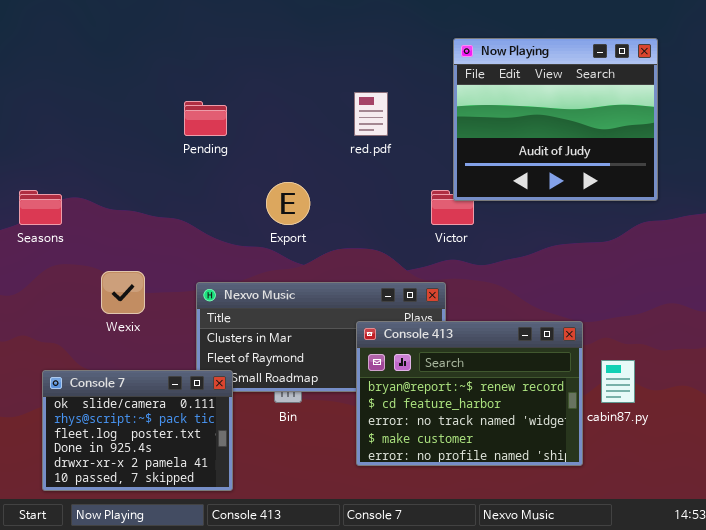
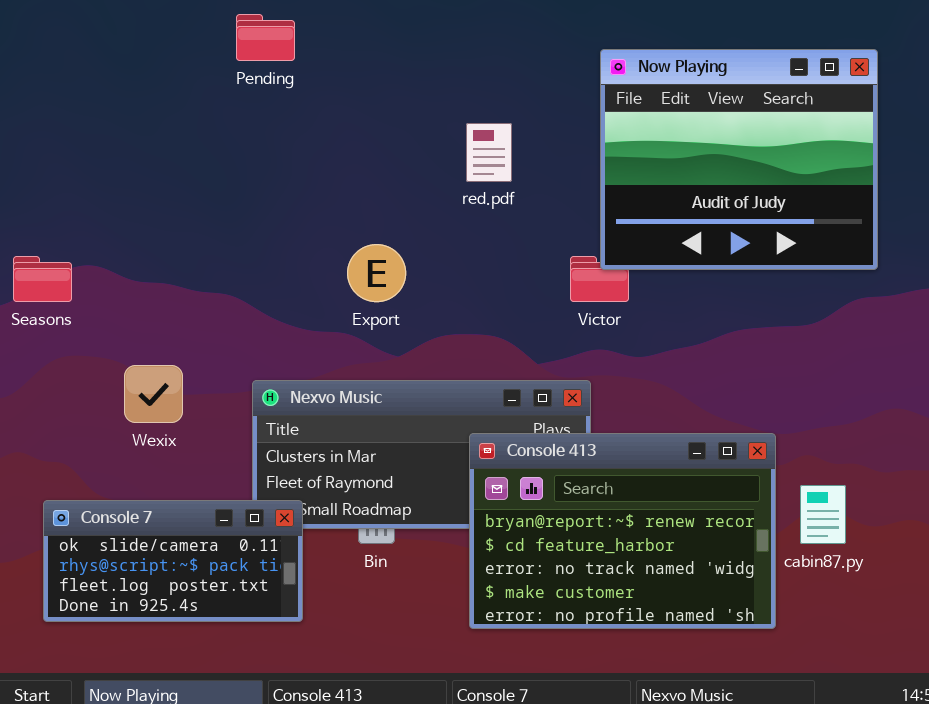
Pending: [184,101,227,136] -> [236,14,295,61], moved
Console 7: [42,370,233,491] -> [43,500,303,622], resized

